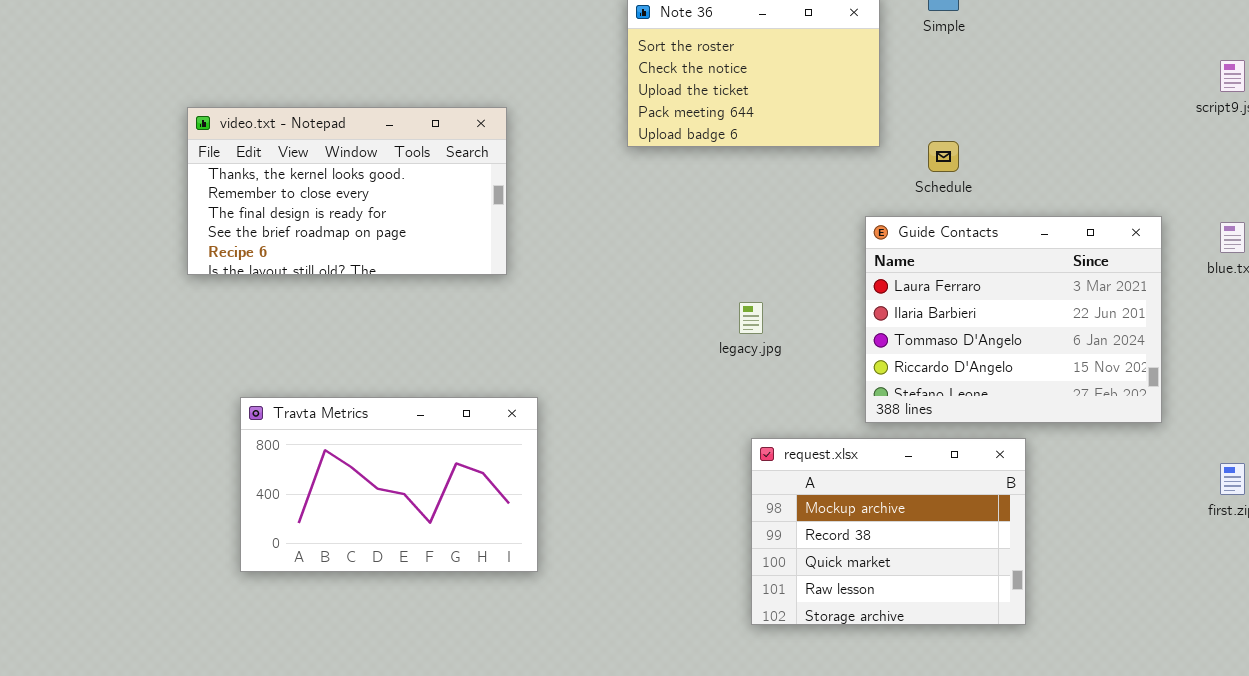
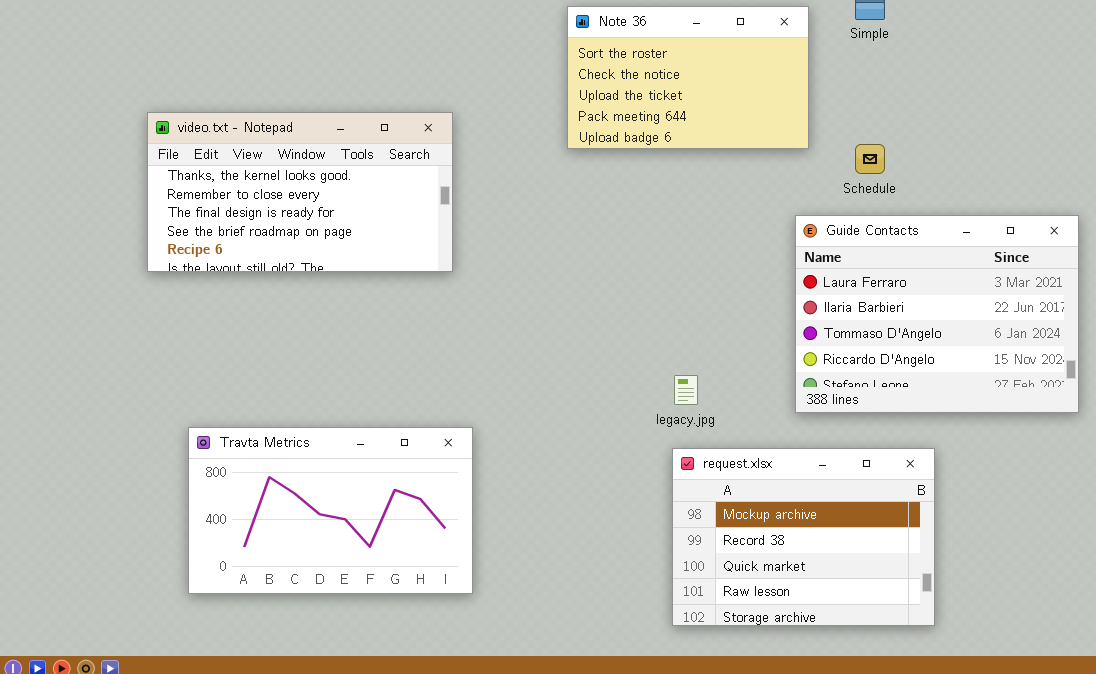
legacy.jpg: [739,302,763,334] -> [674,375,698,405], moved
Travta Metrics: [240,397,538,572] -> [188,427,473,594], moved
request.xlsx: [751,438,1026,625] -> [672,448,935,626], moved

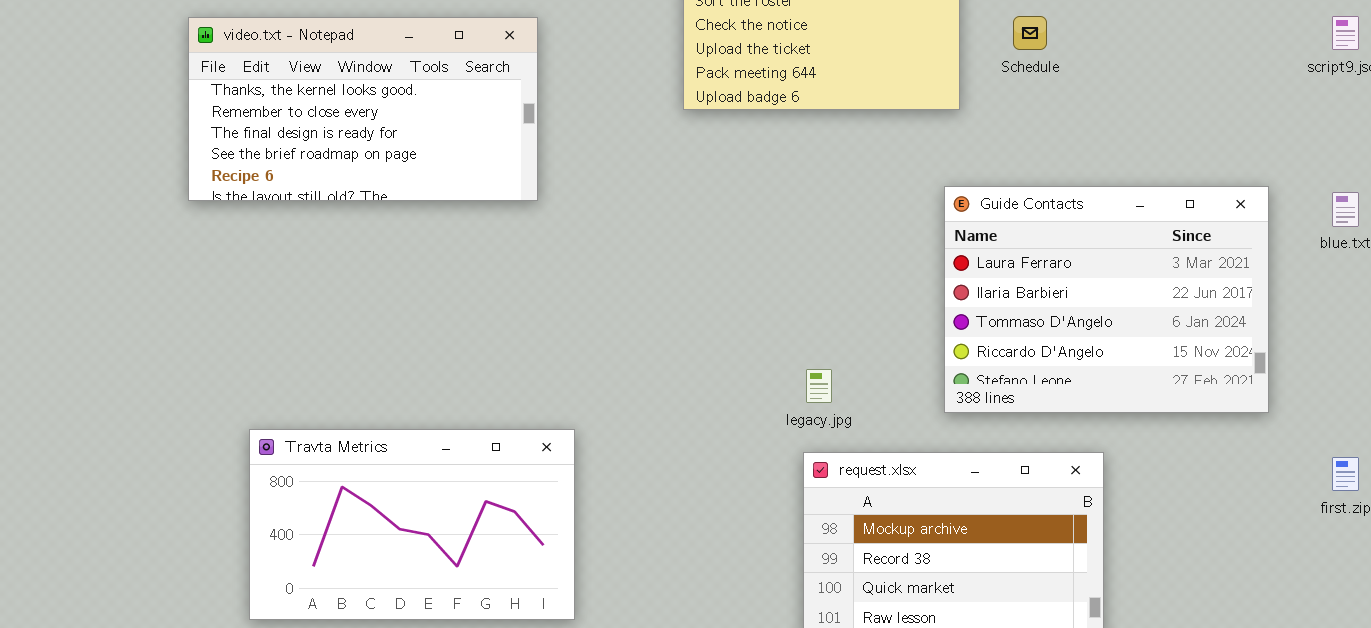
video.txt - Notepad: [147,112,453,272] -> [188,17,538,201], moved
Schedule: [855,144,885,174] -> [1013,16,1047,50], moved

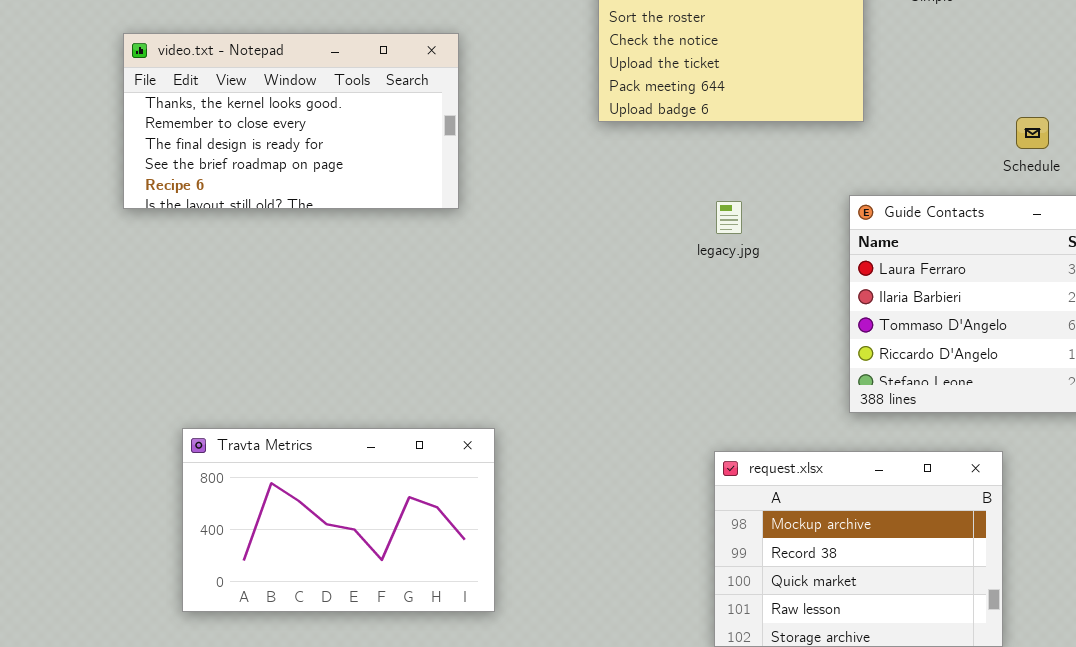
Schedule: [1013,16,1047,50] -> [1016,117,1049,149], moved
legacy.jpg: [806,369,832,403] -> [716,201,742,234], moved

